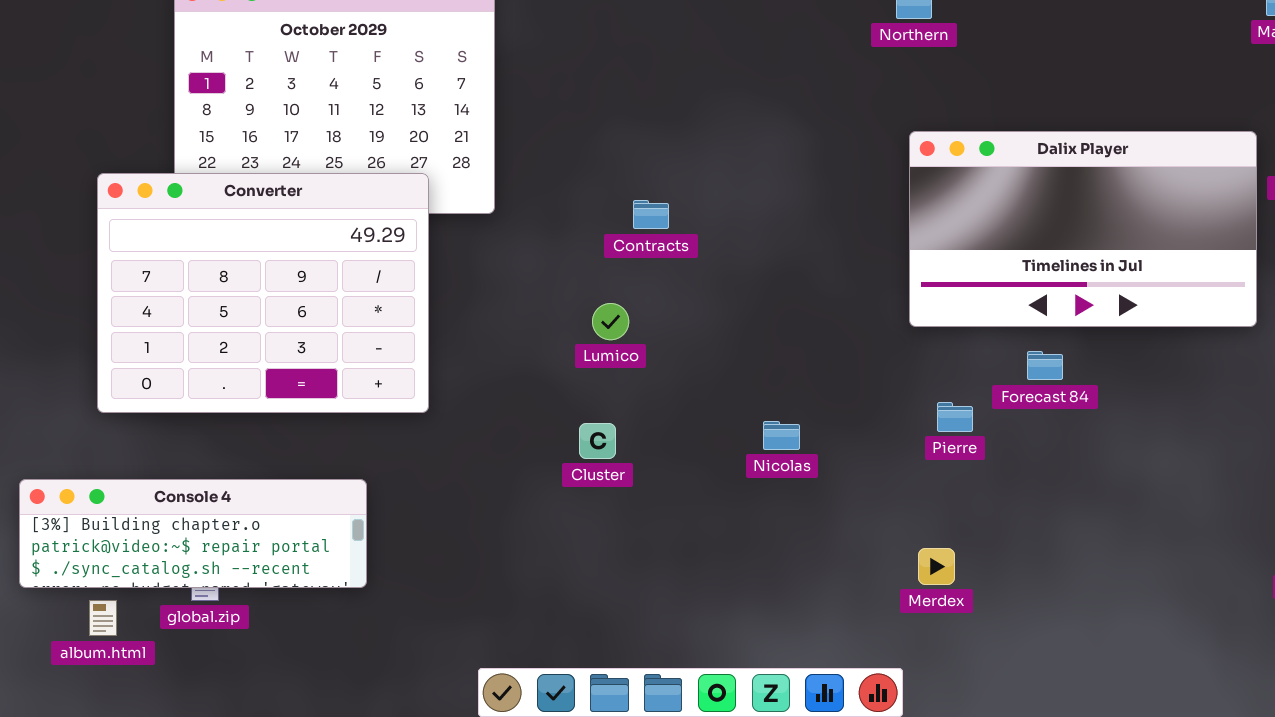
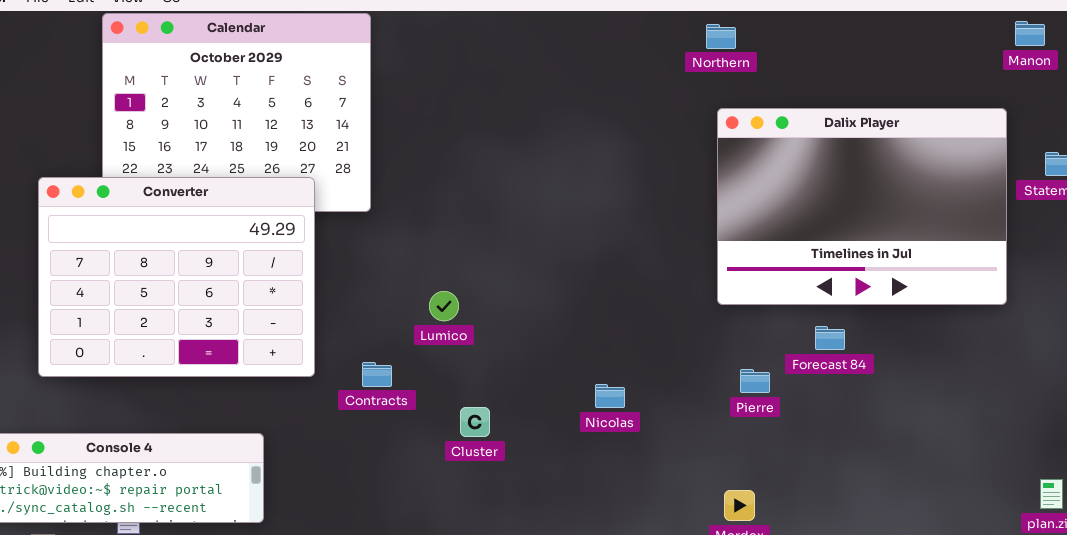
Dalix Player: [909,131,1257,327] -> [717,108,1007,305], resized
Contracts: [633,200,669,229] -> [362,362,392,387], moved
Lumico: [592,303,629,340] -> [429,291,459,321], moved
Cluster: [579,423,616,459] -> [460,407,490,437], moved

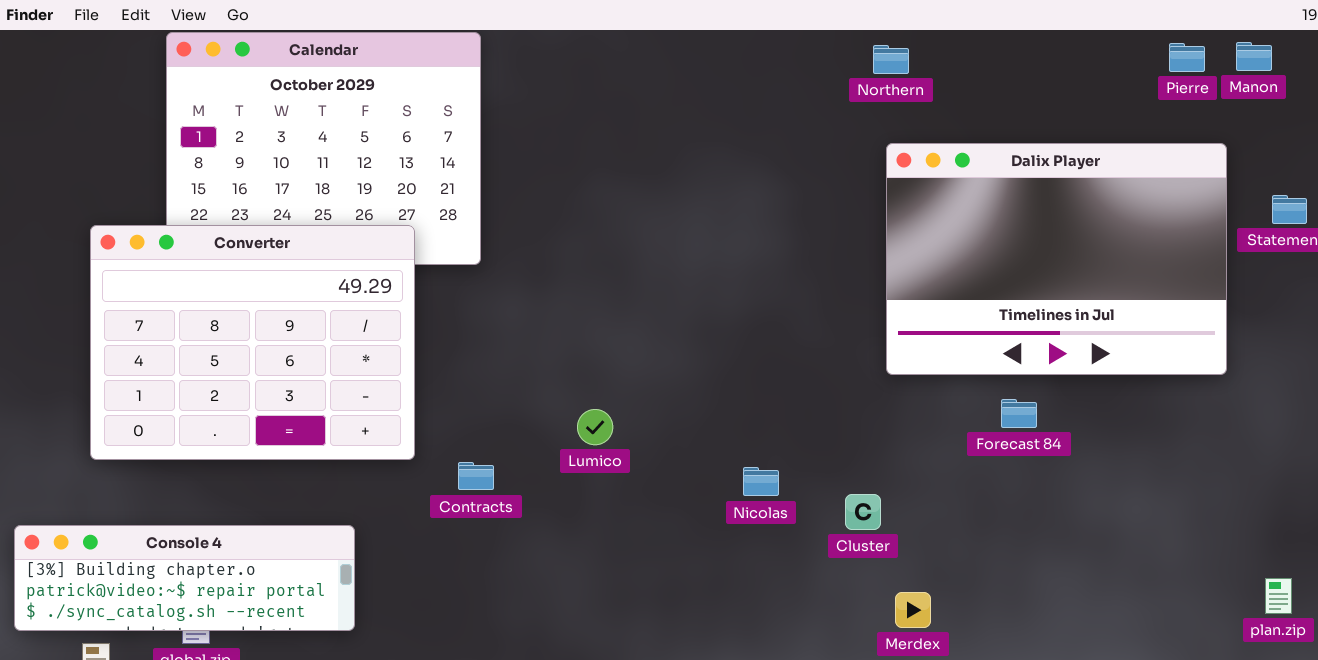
Lumico: [429,291,459,321] -> [577,409,613,445], moved
Contracts: [362,362,392,387] -> [458,462,494,490], moved
Pierre: [740,369,770,393] -> [1169,43,1205,72], moved
Cluster: [460,407,490,437] -> [845,494,881,530], moved

